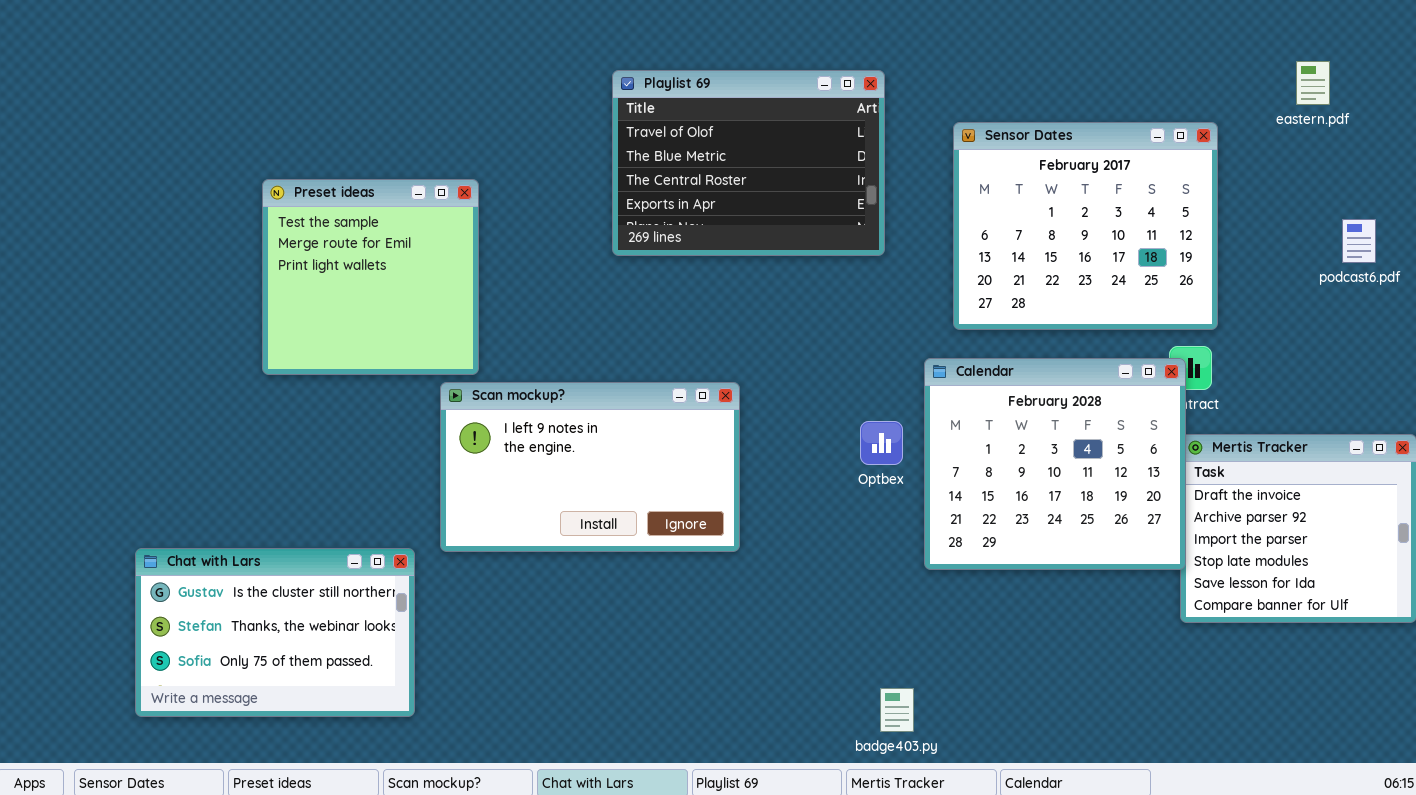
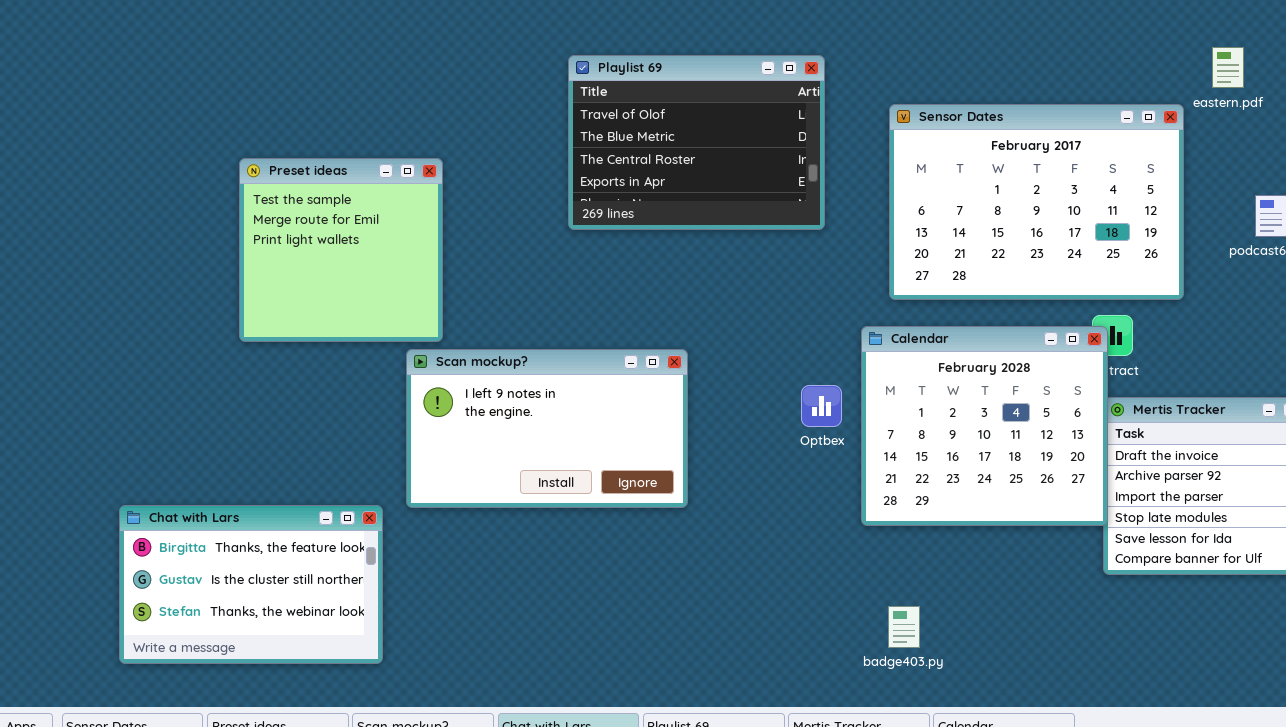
Sensor Dates: [953,122,1218,330] -> [889,104,1184,300], resized
Chat with Lars: [135,548,415,717] -> [119,505,383,664], scrolled up 1 row
badge403.py: [880,688,914,732] -> [888,606,920,648], moved

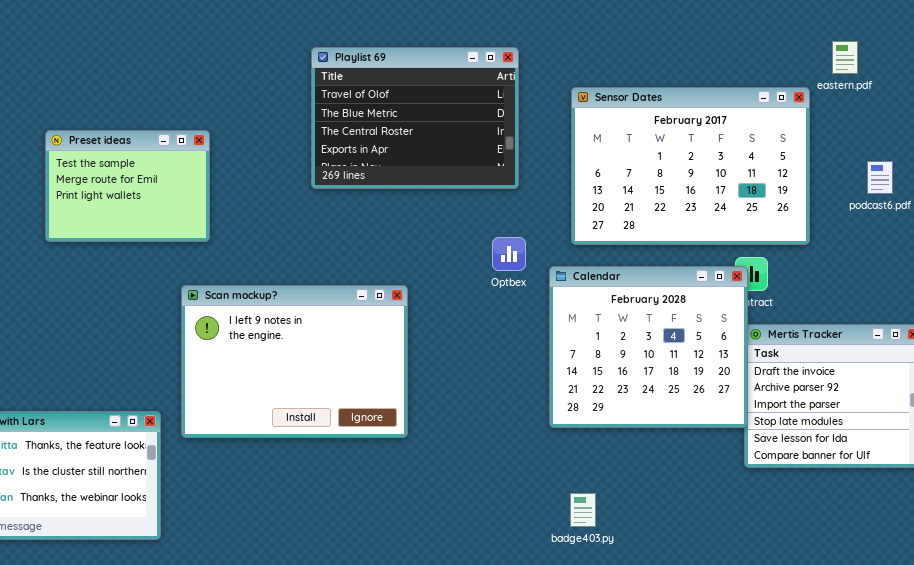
Preset ideas: [239,158,443,342] -> [45,130,210,242], resized
Scan mockup?: [406,349,688,508] -> [181,285,408,438], resized
Optbex: [801,385,842,427] -> [492,237,526,271], moved

